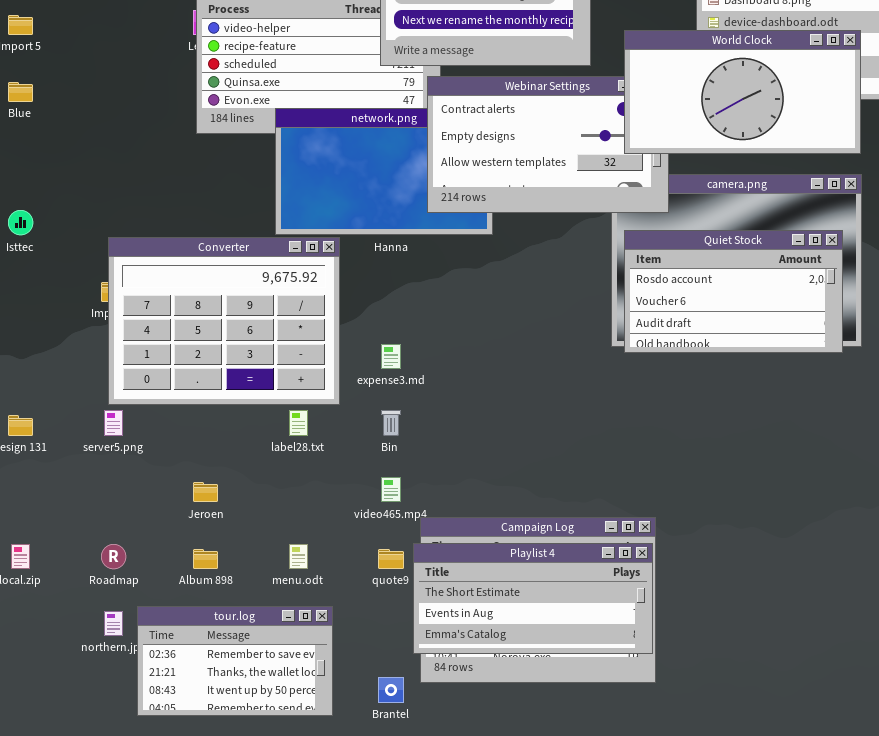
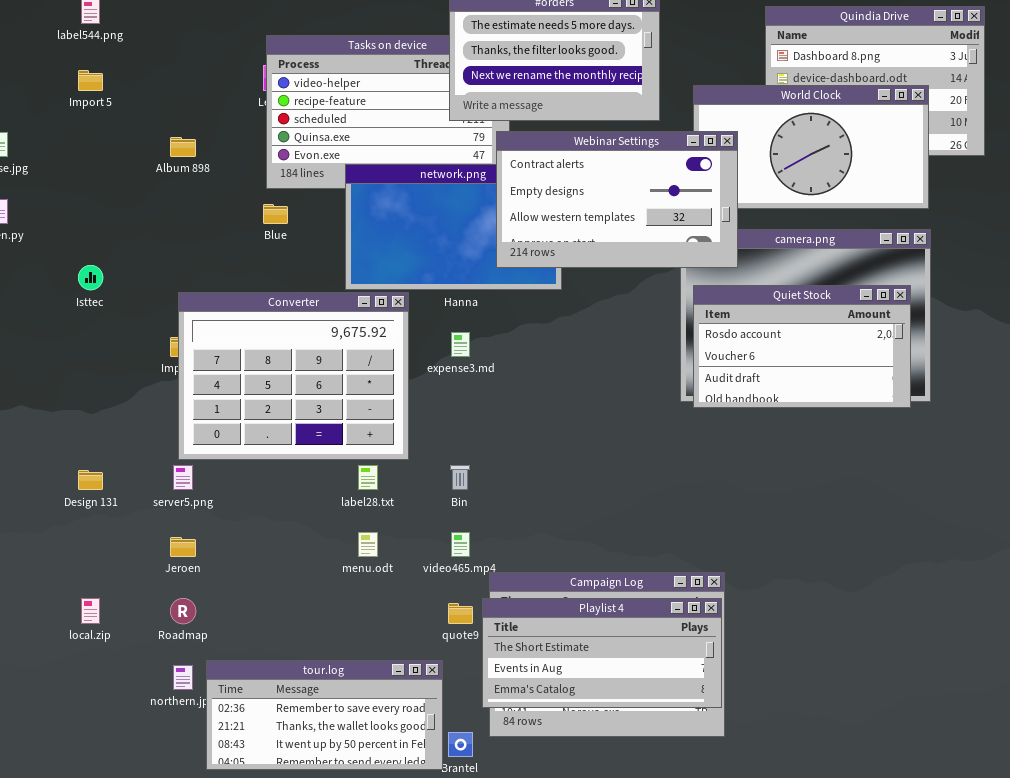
Webinar Settings: [427,76,669,213] -> [496,131,738,268], raised
Blue: [8,82,33,102] -> [263,204,288,224], moved
expense3.md: [381,344,401,369] -> [451,332,470,357], moved
Jeroen: [193,482,218,502] -> [170,537,196,557], moved
menu.odt: [289,544,308,569] -> [358,532,378,557], moved
Album 898: [193,549,218,569] -> [170,137,196,157], moved
tour.log: [137,606,333,716] -> [206,660,443,770], resized

